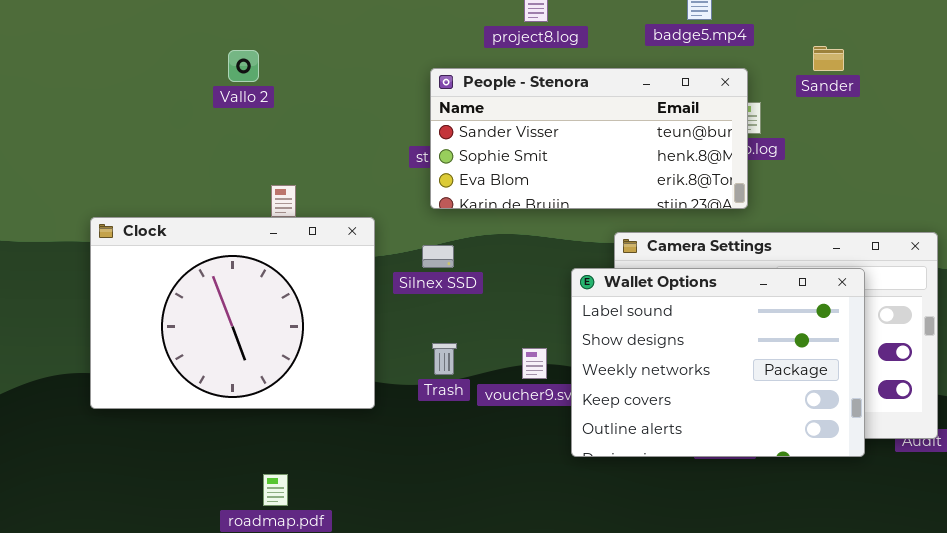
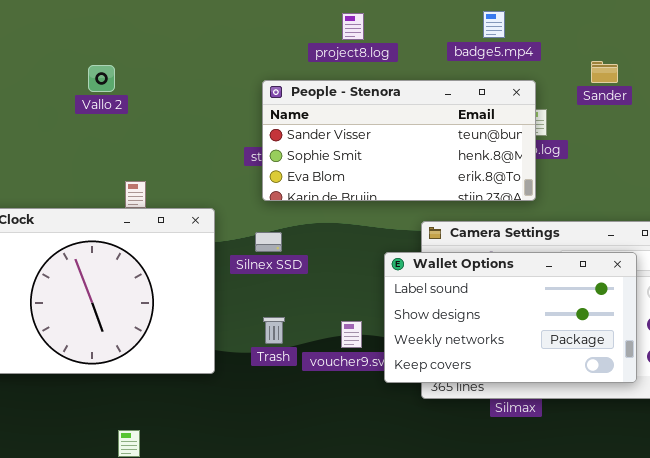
Wallet Options: [571,268,865,457] -> [384,252,637,383], resized

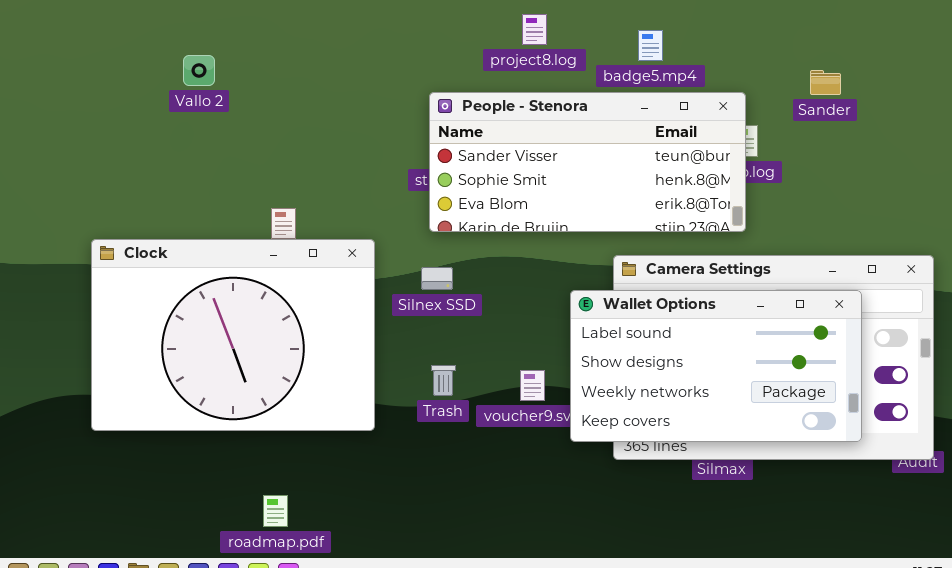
badge5.mp4: [483,11,505,38] -> [638,30,663,61], moved
Vallo 2: [88,65,115,92] -> [183,55,215,86], moved

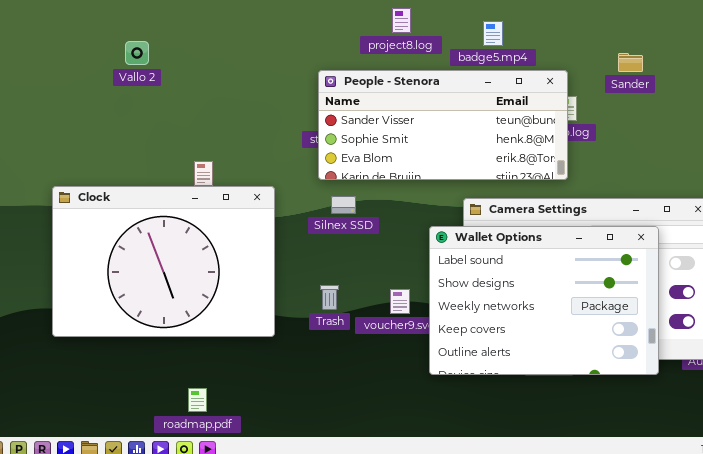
Silnex SSD: [421,267,453,290] -> [331,196,356,214], moved
Wallet Options: [570,290,862,442] -> [429,226,659,375], resized

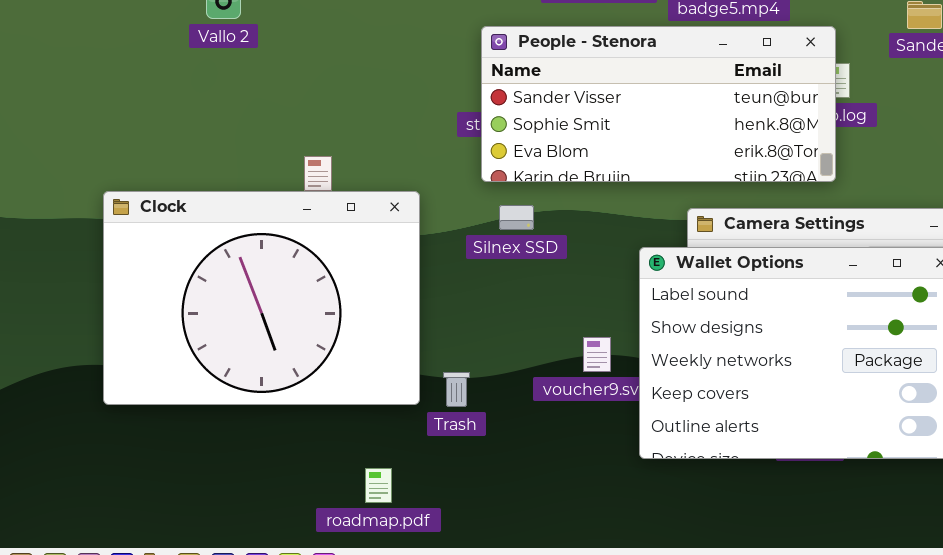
Trash: [320,285,339,310] -> [443,372,470,407], moved
roadmap.pdf: [188,388,207,412] -> [365,468,392,503], moved

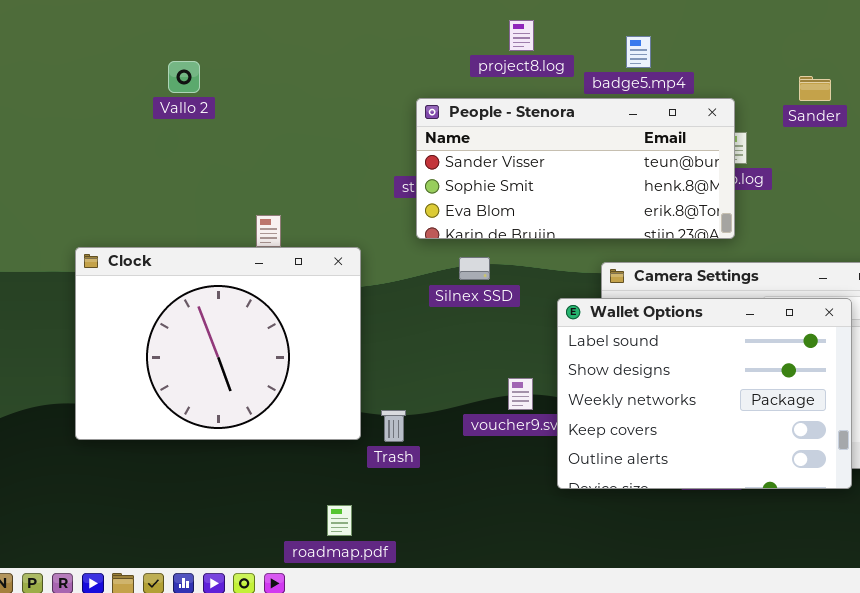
Silnex SSD: [499,205,534,230] -> [459,257,490,280], moved
roadmap.pdf: [365,468,392,503] -> [327,505,352,536], moved

